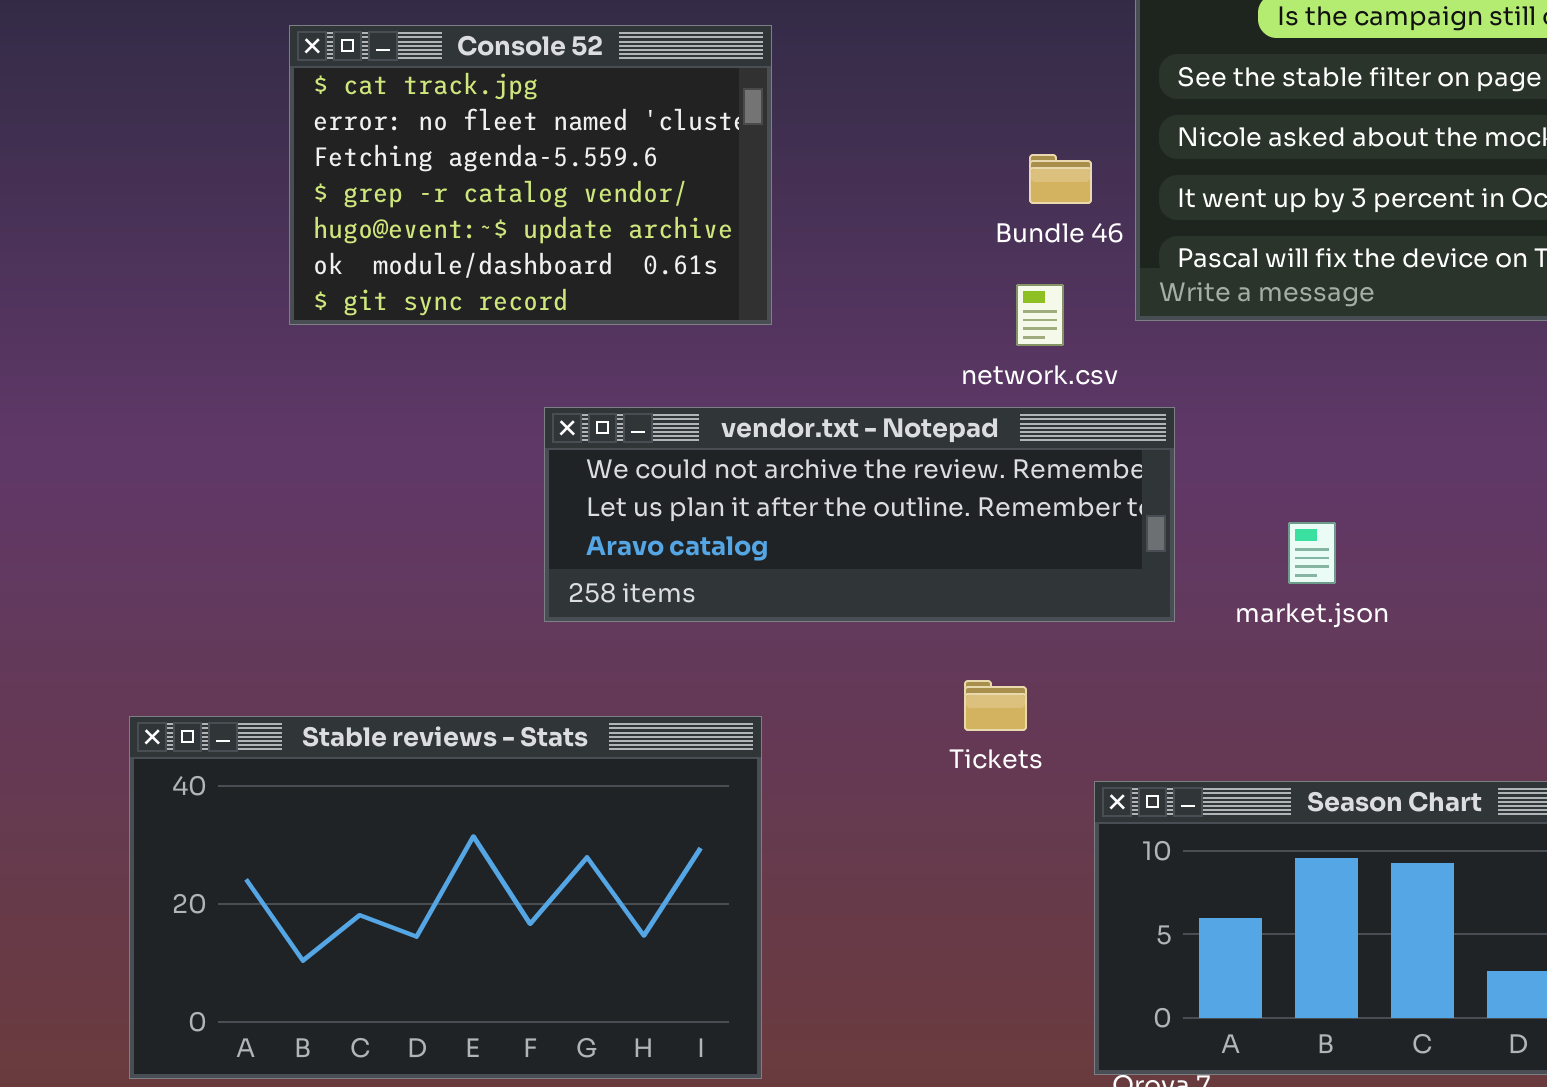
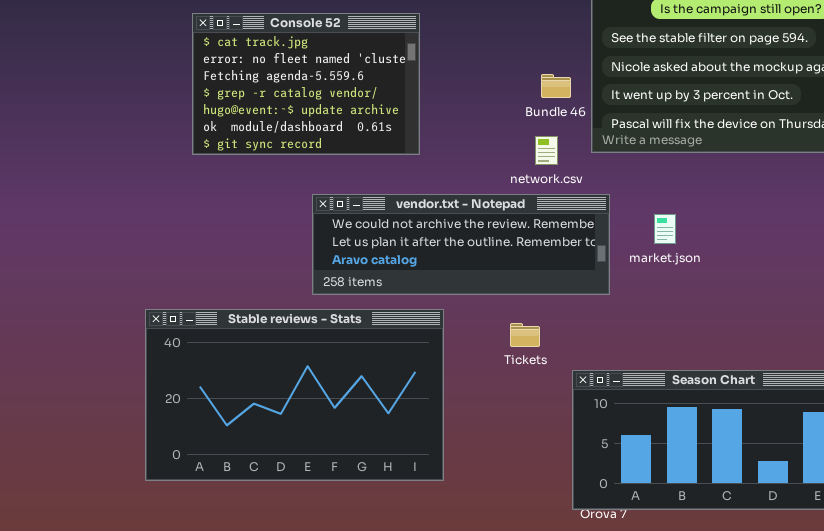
market.json: [1288,522,1336,584] -> [654,214,676,244], moved
Stable reviews - Stats: [129,716,762,1079] -> [145,309,444,481], moved

